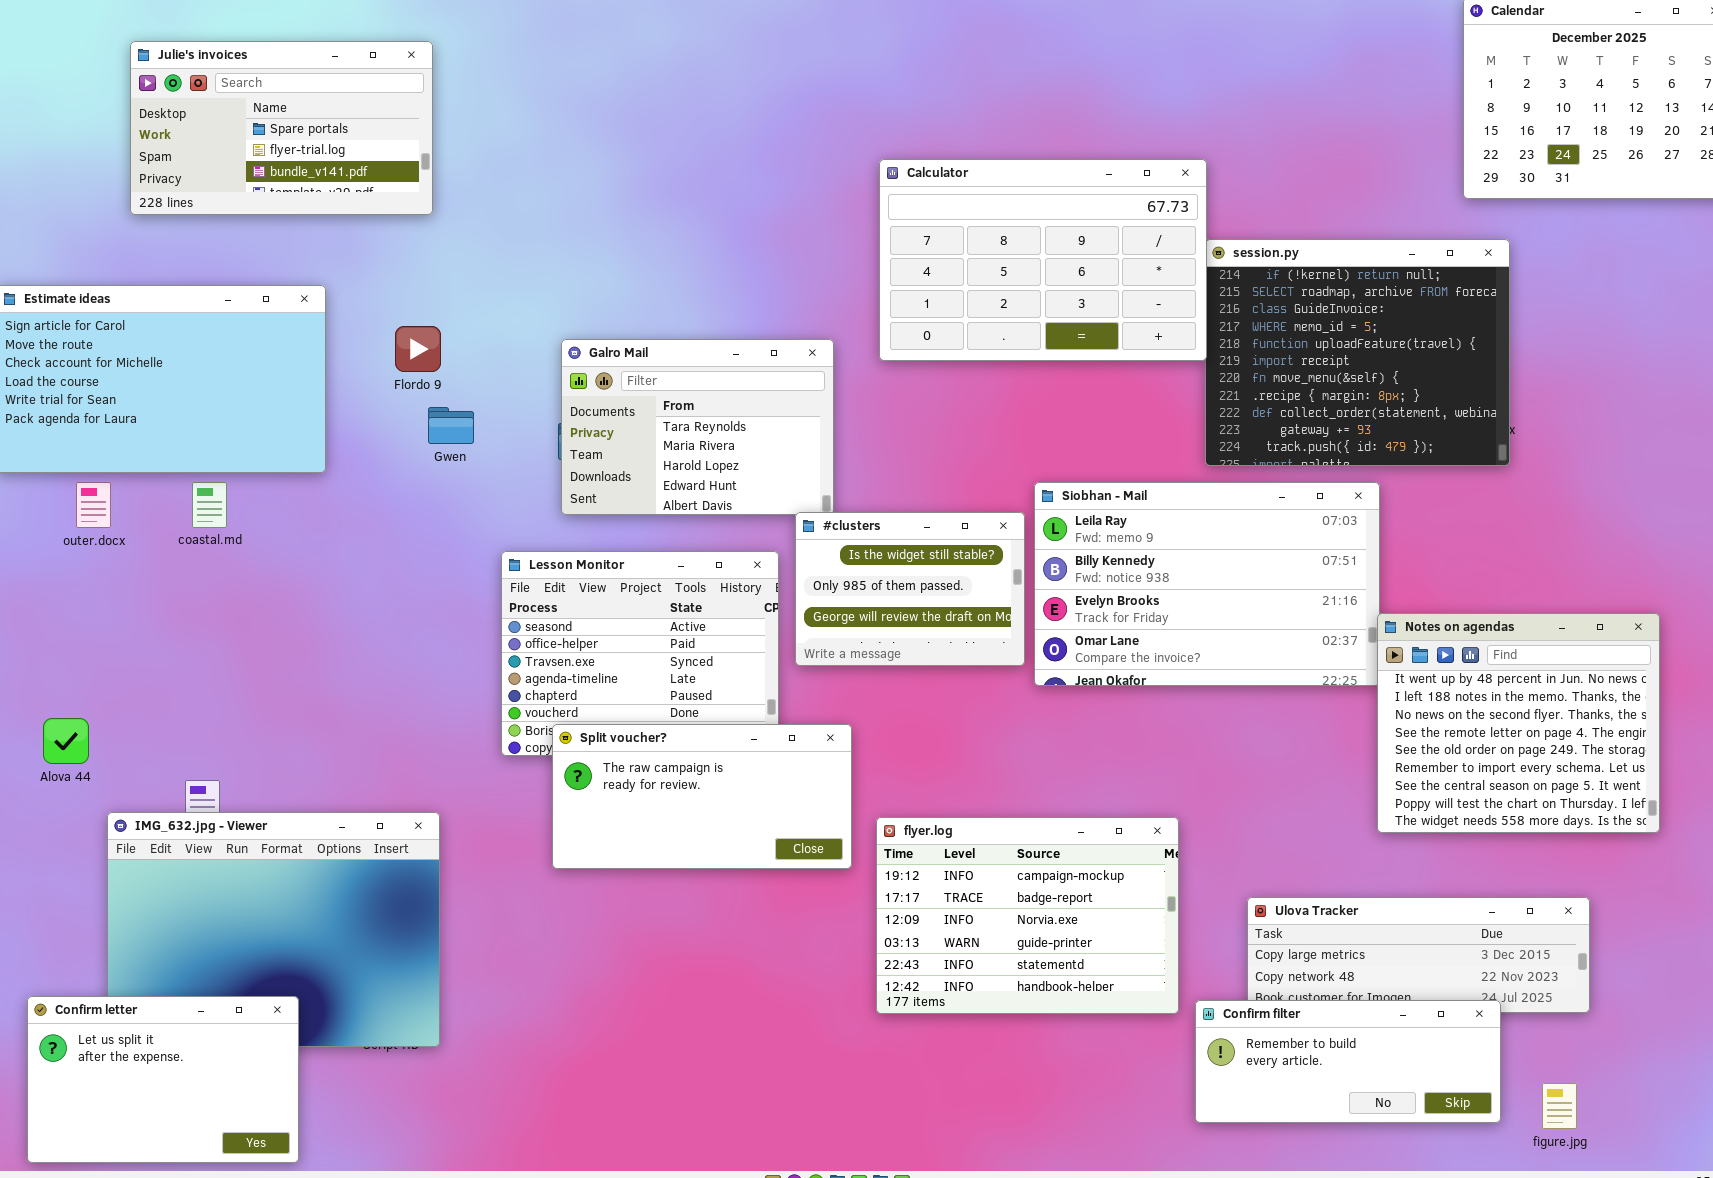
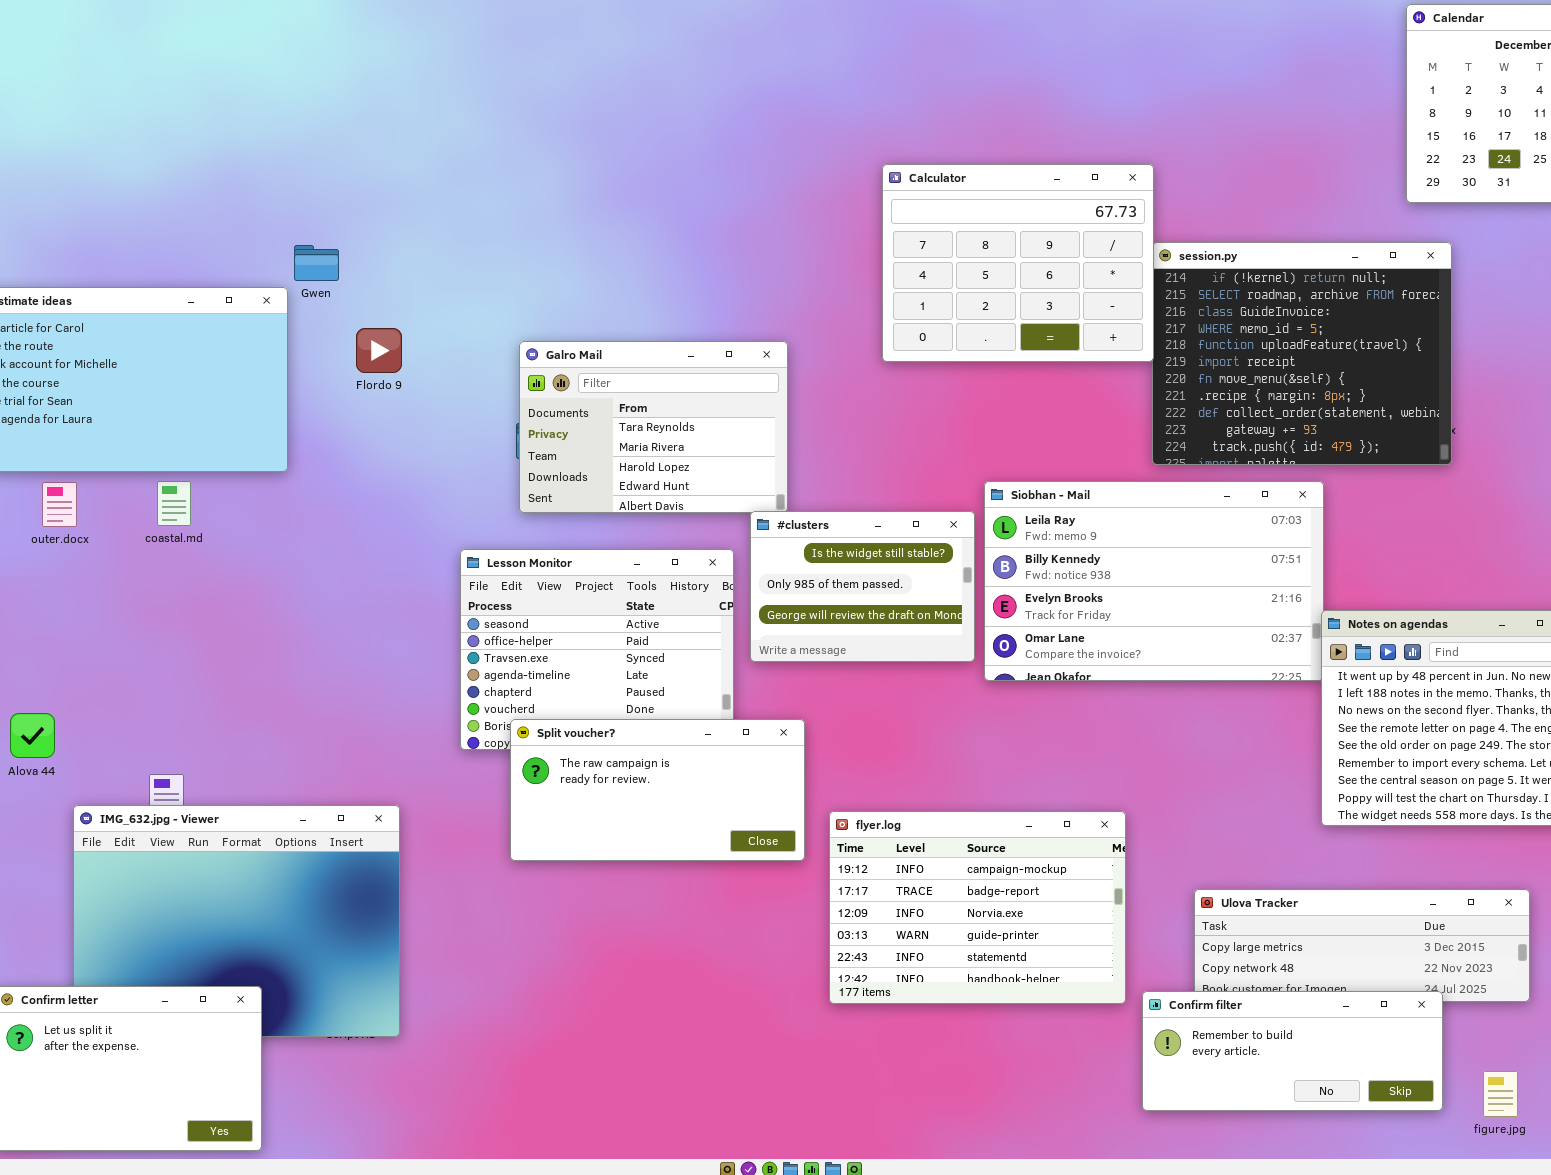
Julie's invoices: [130,41,433,215] -> none, closed
Calculator: [879,159,1207,361] -> [882,164,1154,362], resized
Gwen: [428,407,474,444] -> [294,245,339,281], moved

